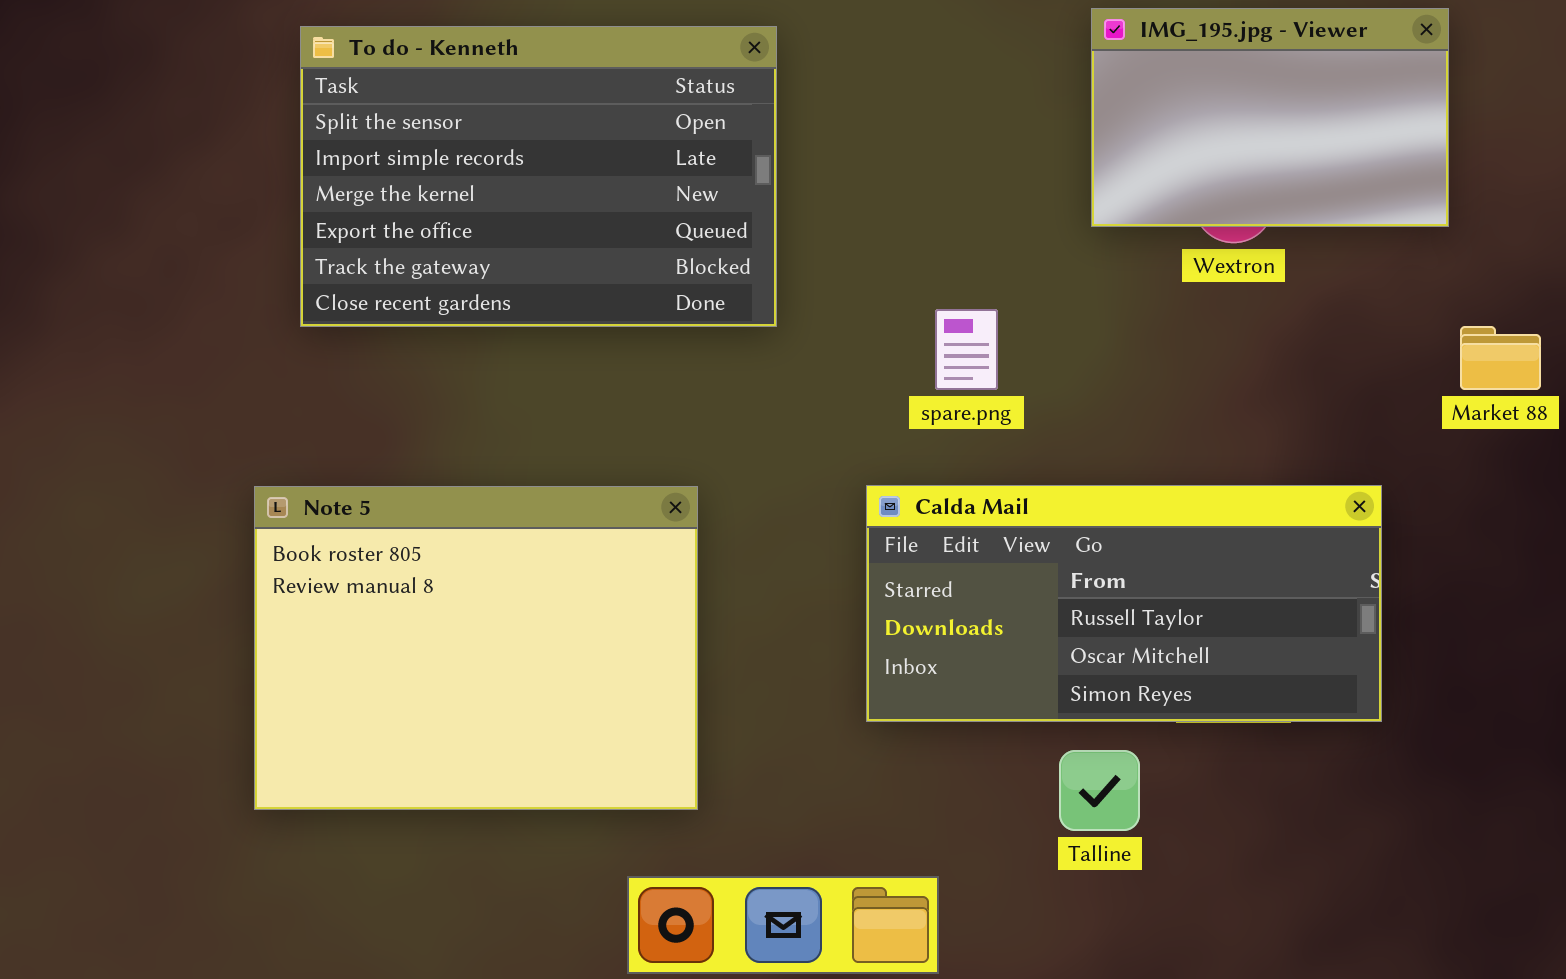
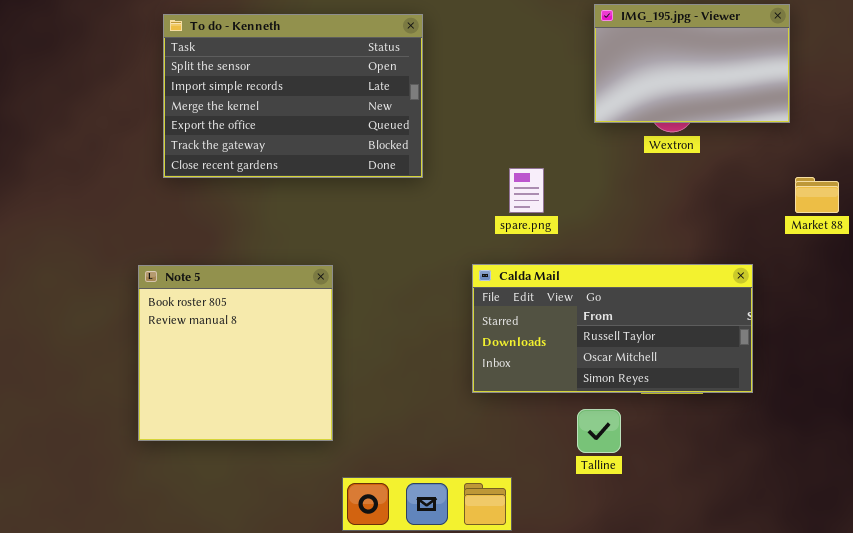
Note 5: [254,486,698,810] -> [138,265,333,441], resized

